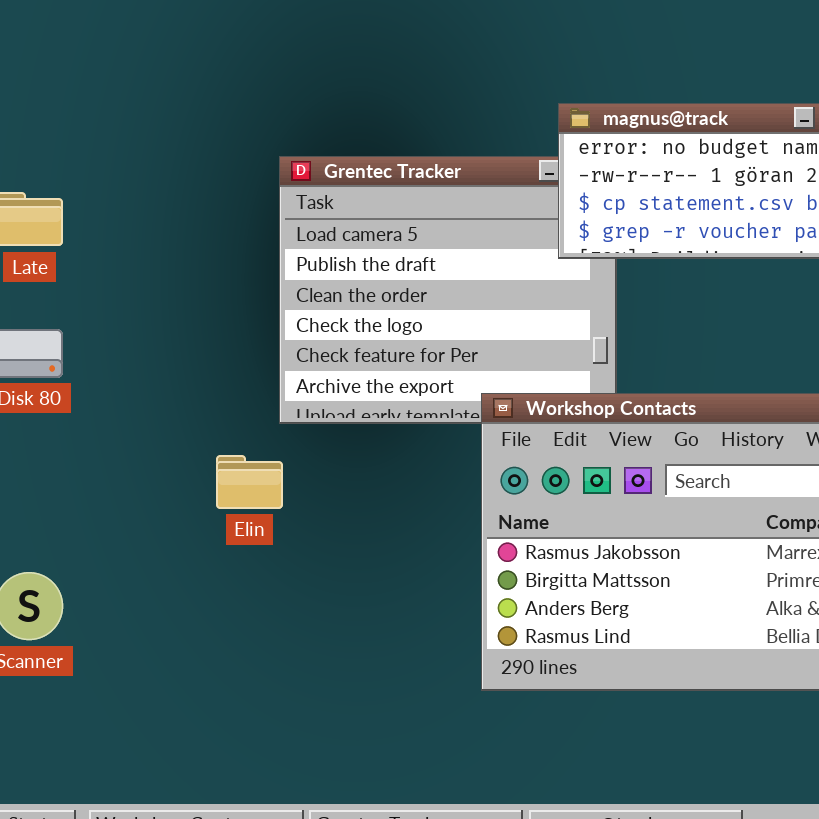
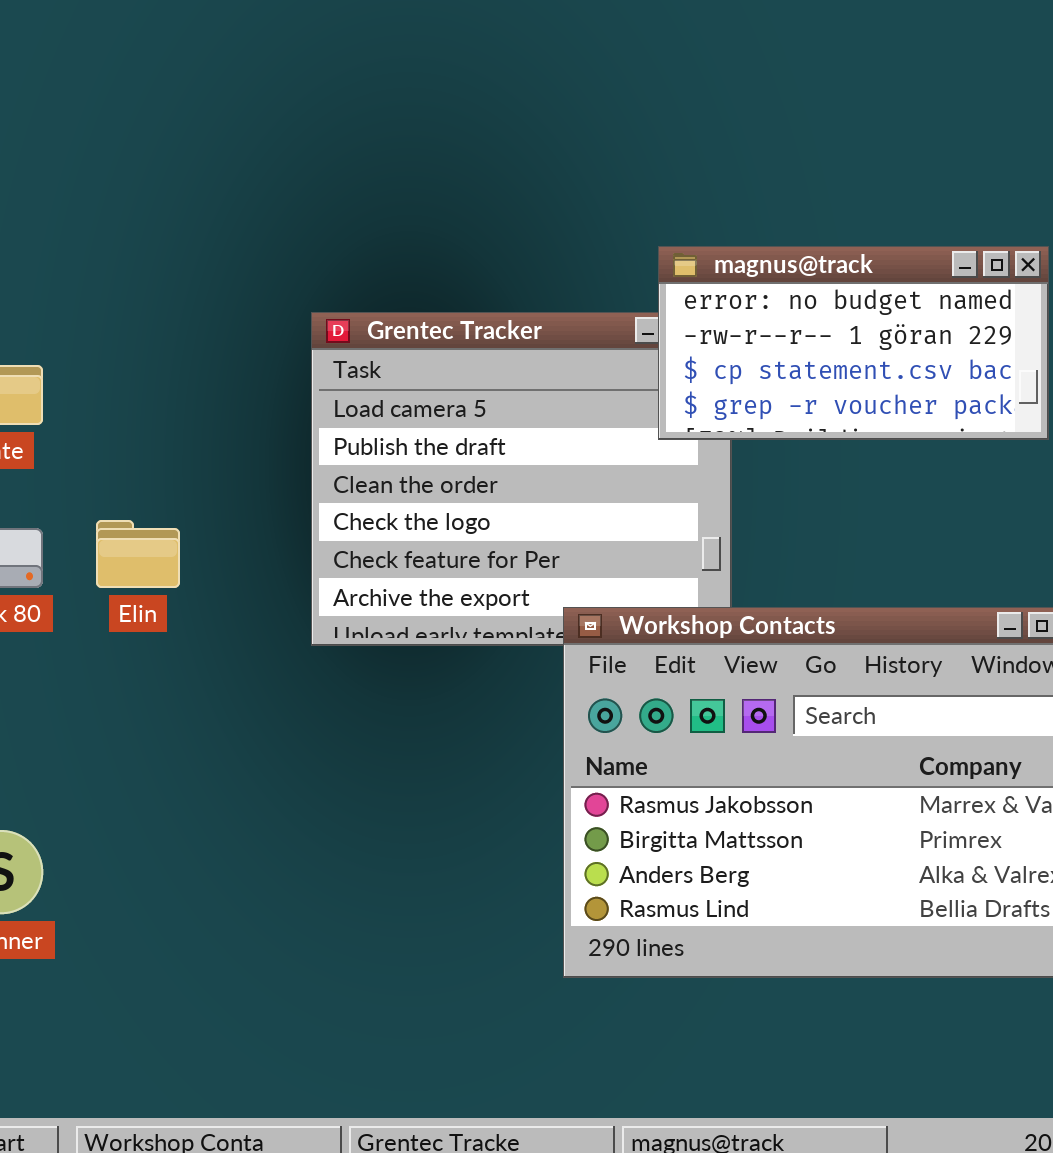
Elin: [216,455,283,509] -> [96,520,180,588], moved

